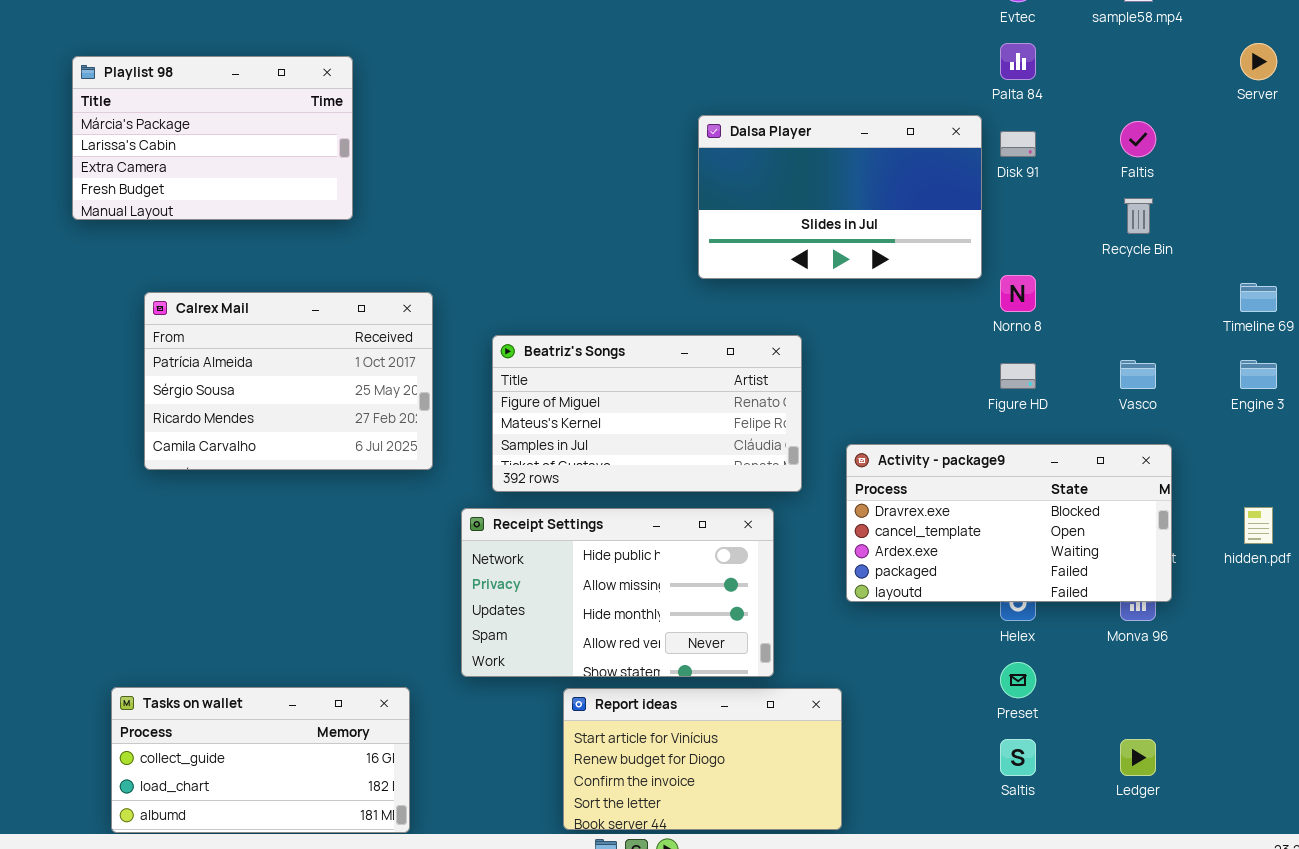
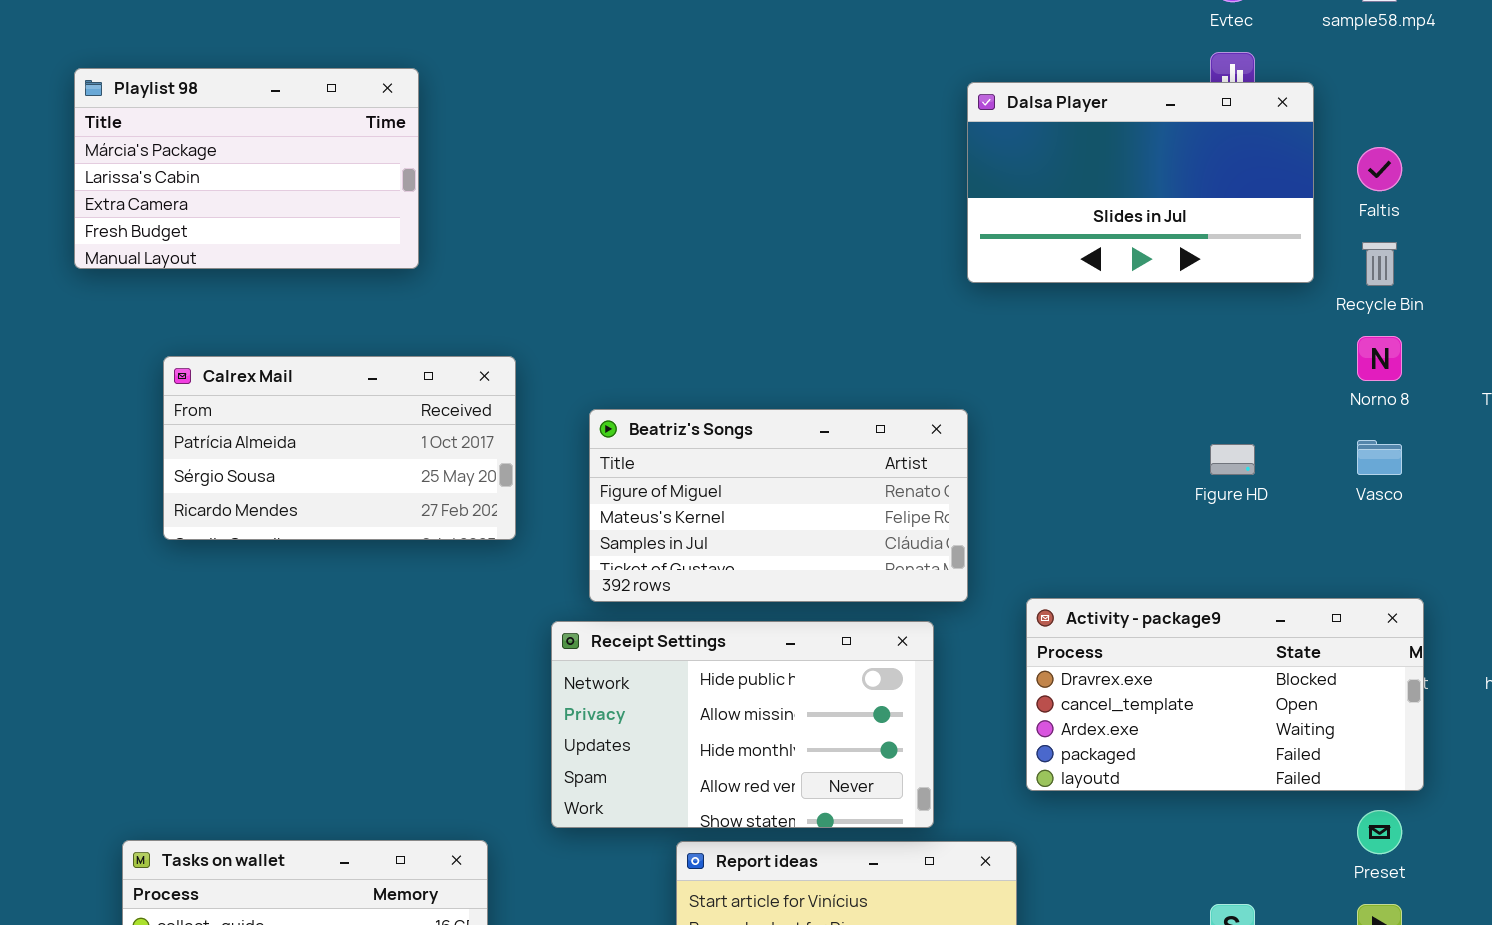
Dalsa Player: [698,115,982,279] -> [967,82,1314,283], moved
Norno 8: [1000,275,1036,312] -> [1357,336,1402,381], moved
Calrex Mail: [144,292,433,470] -> [163,356,516,540], resized
Activity - package9: [846,444,1172,602] -> [1026,598,1424,791], moved
Preset: [1000,662,1036,698] -> [1357,810,1402,854], moved

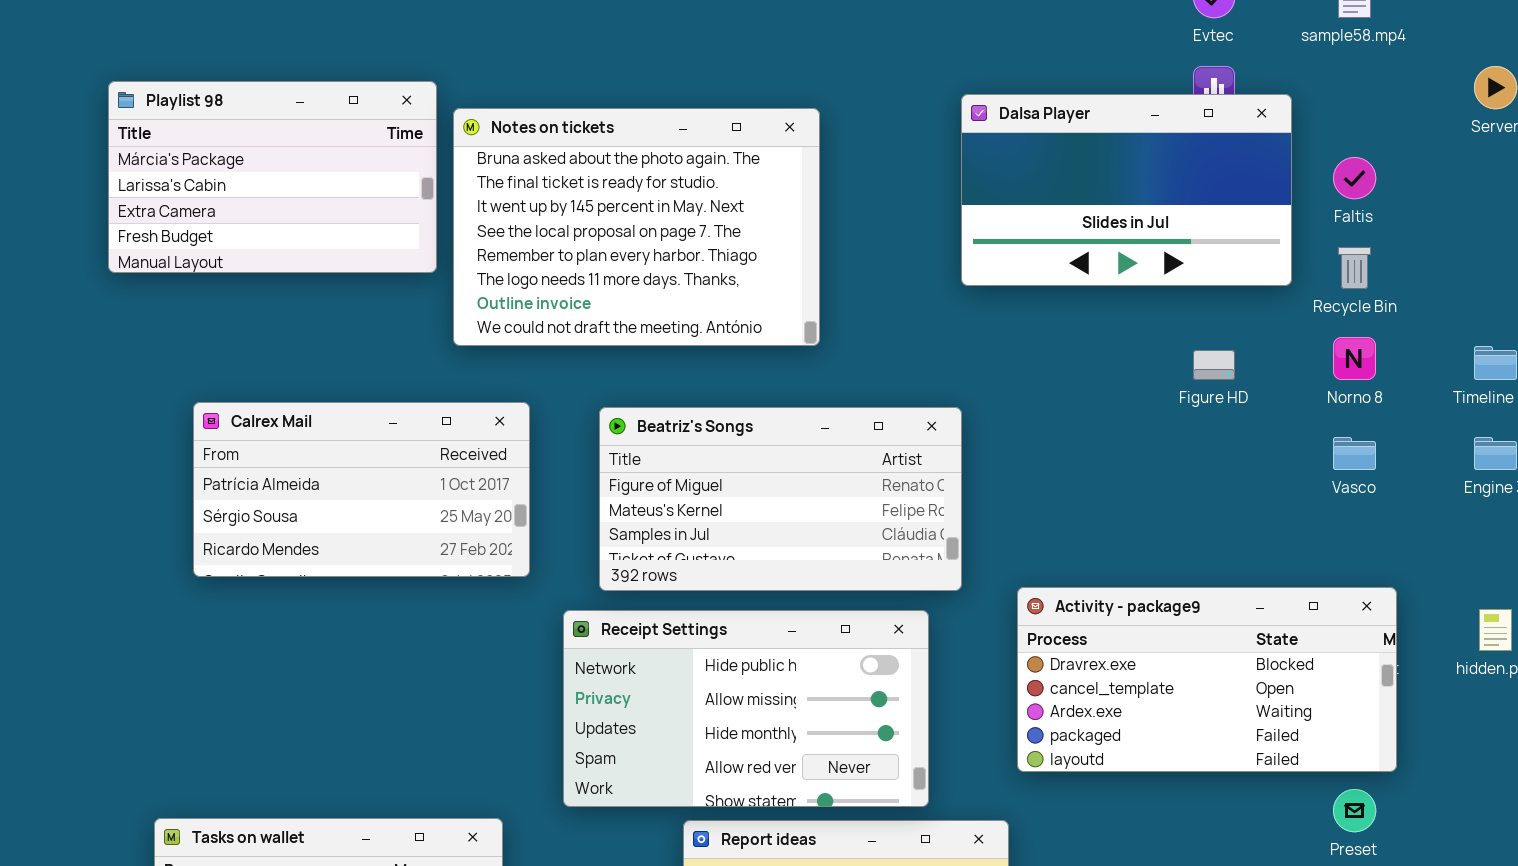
Notes on tickets: none -> [453,108,820,346], opened
Calrex Mail: [163,356,516,540] -> [193,402,530,577], moved
Figure HD: [1210,444,1255,475] -> [1193,350,1235,380], moved

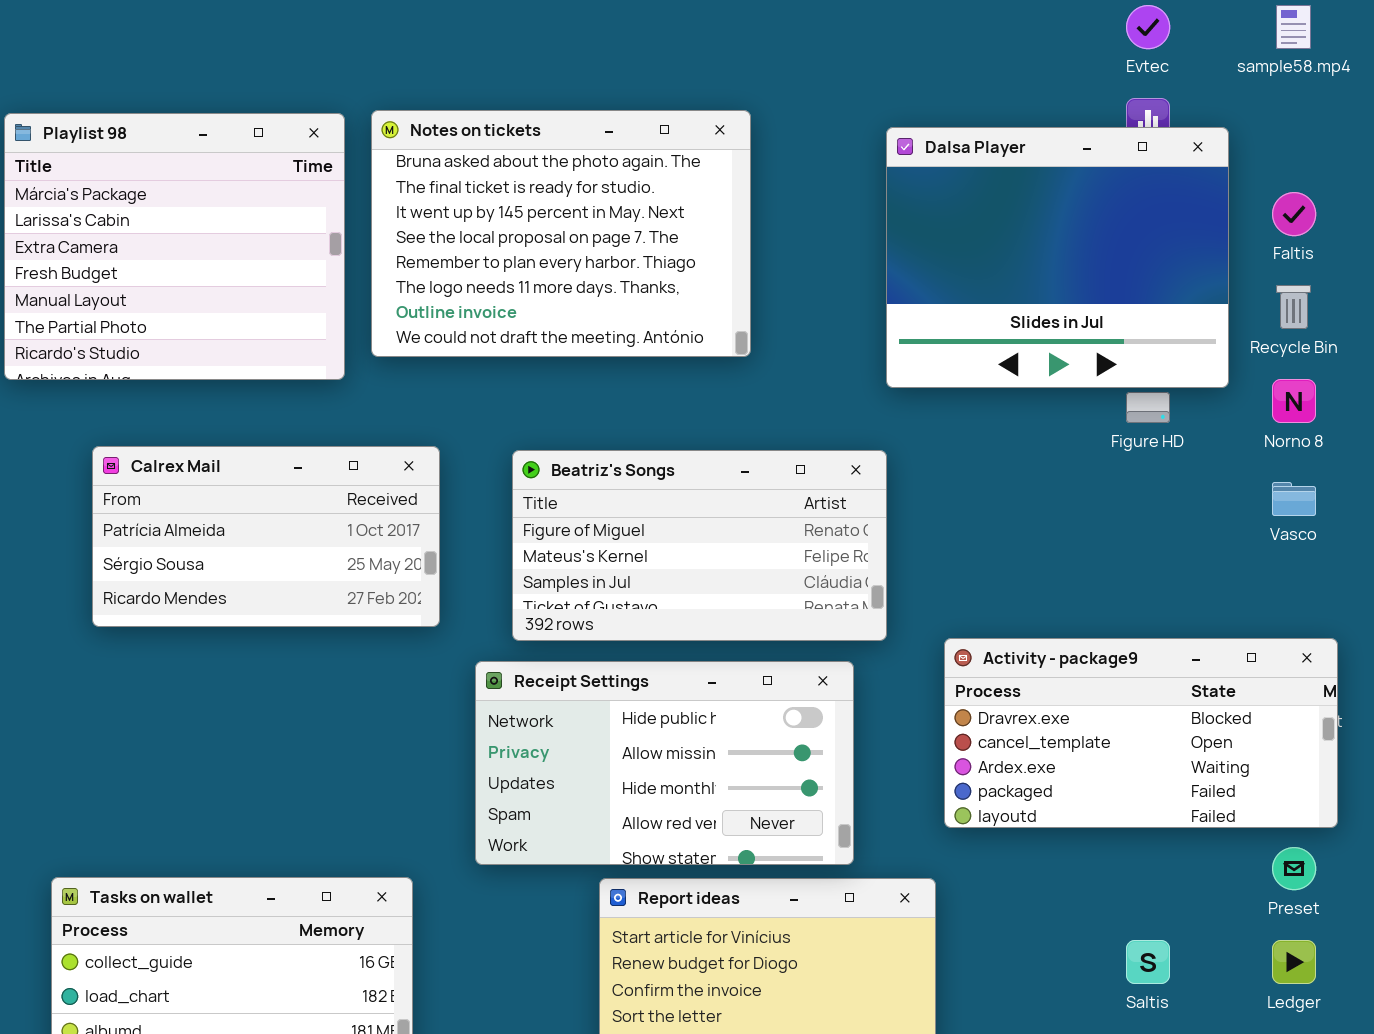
Playlist 98: [108,81,437,273] -> [4,113,345,380], resized
Dalsa Player: [961,94,1292,286] -> [886,127,1229,388], resized
Notes on tickets: [453,108,820,346] -> [371,110,751,357], moved

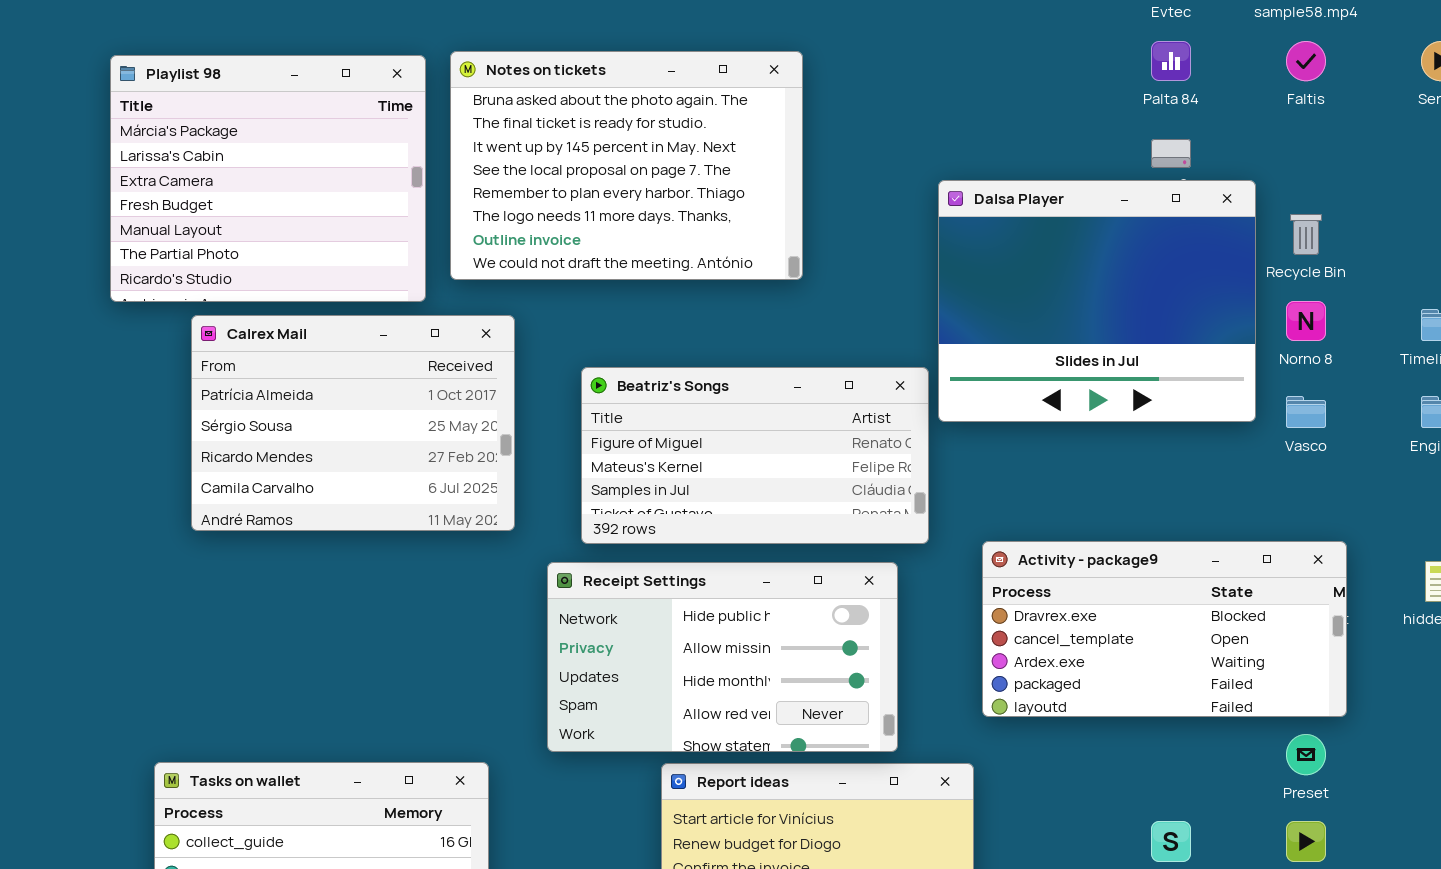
Dalsa Player: [886,127,1229,388] -> [938,180,1256,422], moved
Faltis: [1272,192,1316,236] -> [1286,41,1326,81], moved
Calrex Mail: [92,446,440,627] -> [191,315,515,531], resized

